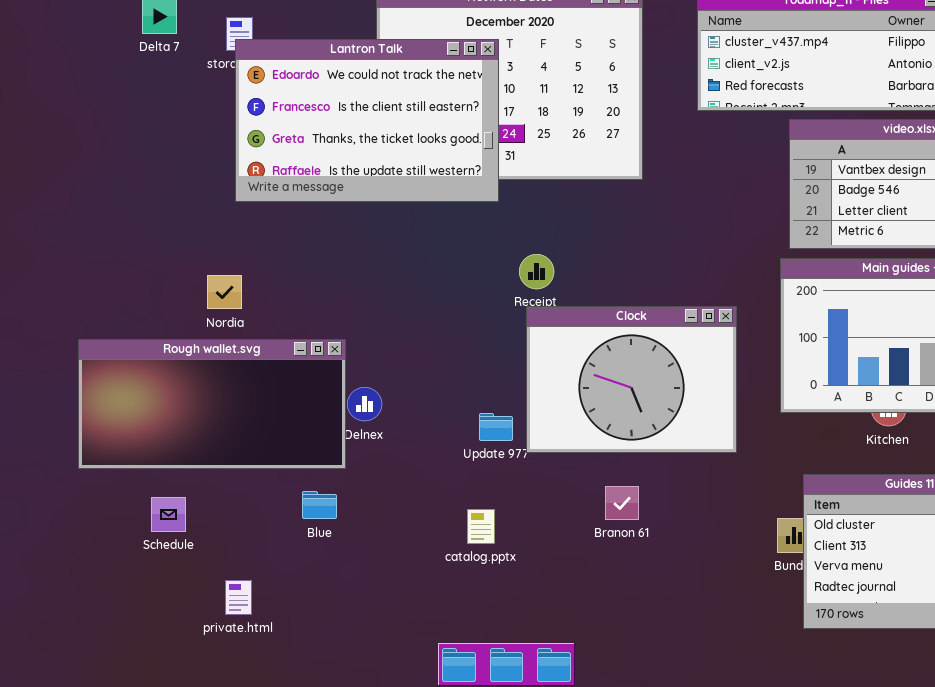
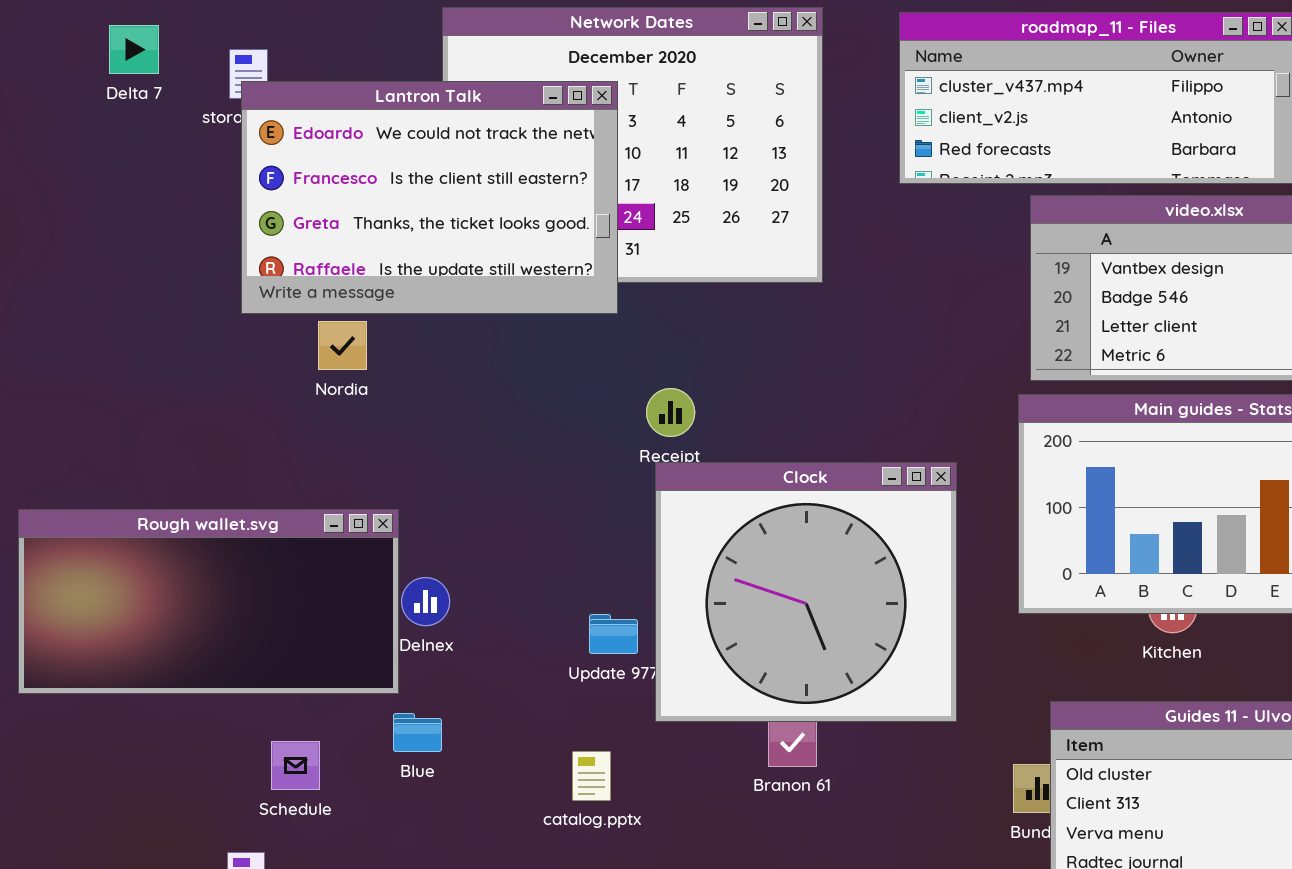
Nordia: [207,275,242,309] -> [318,321,367,370], moved
Clock: [526,306,737,453] -> [655,462,957,722], resized
Blue: [302,491,337,519] -> [393,713,442,752], moved
Schedule: [151,497,186,532] -> [271,741,320,790], moved

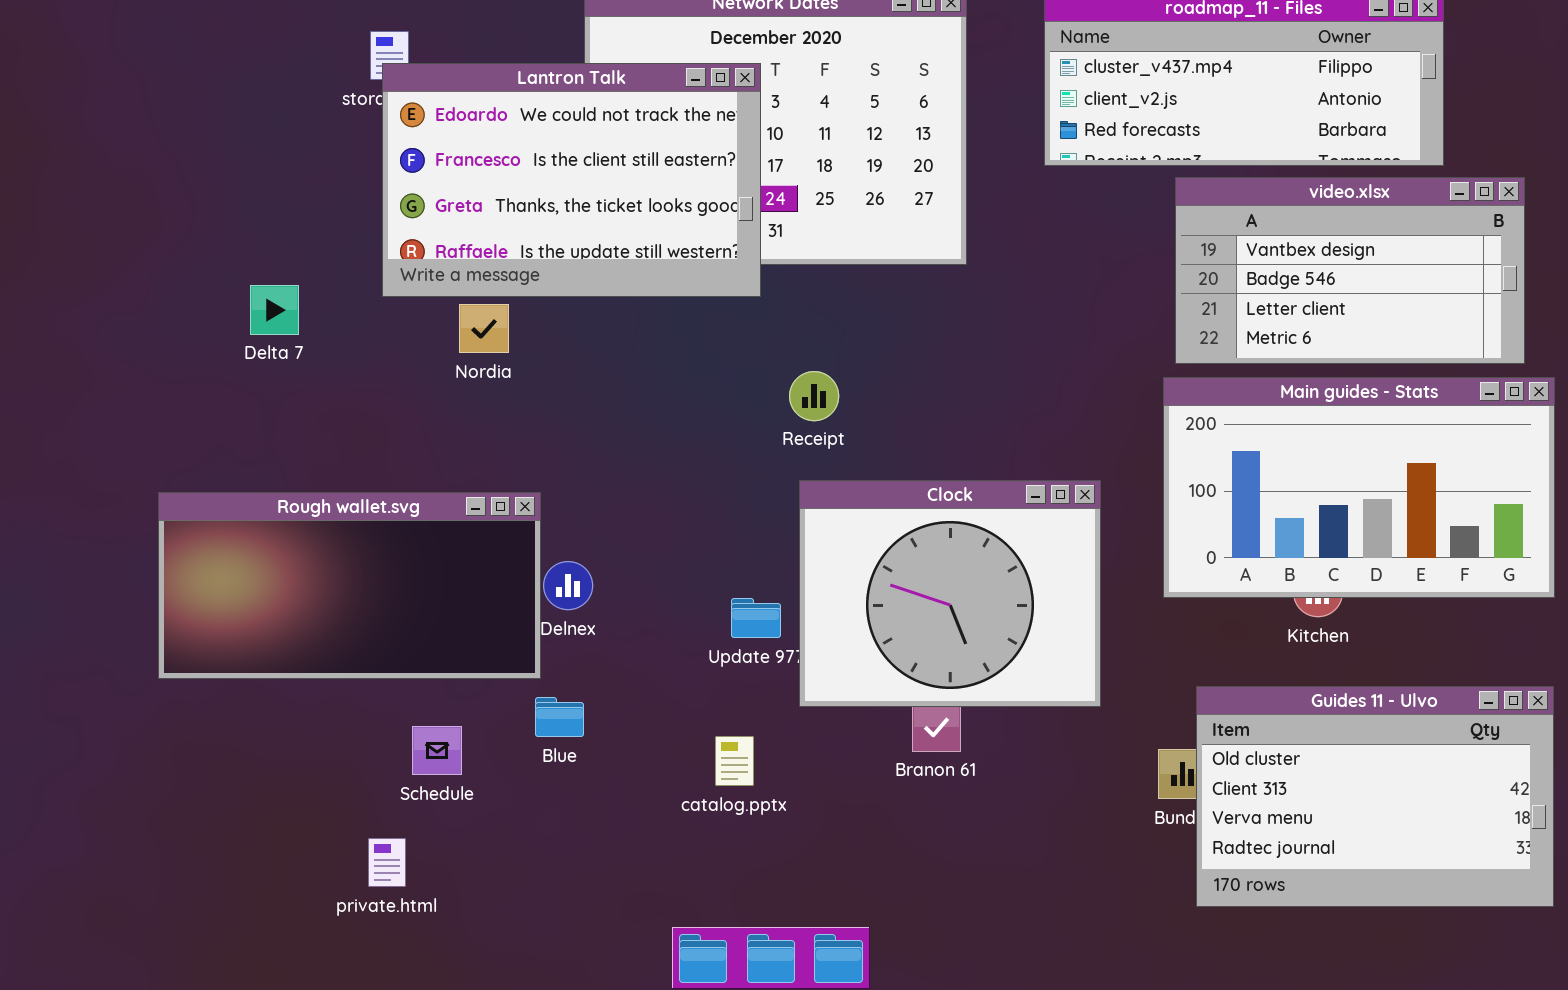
Delta 7: [109,25,159,74] -> [250,285,299,335], moved
Clock: [655,462,957,722] -> [799,480,1101,707], resized

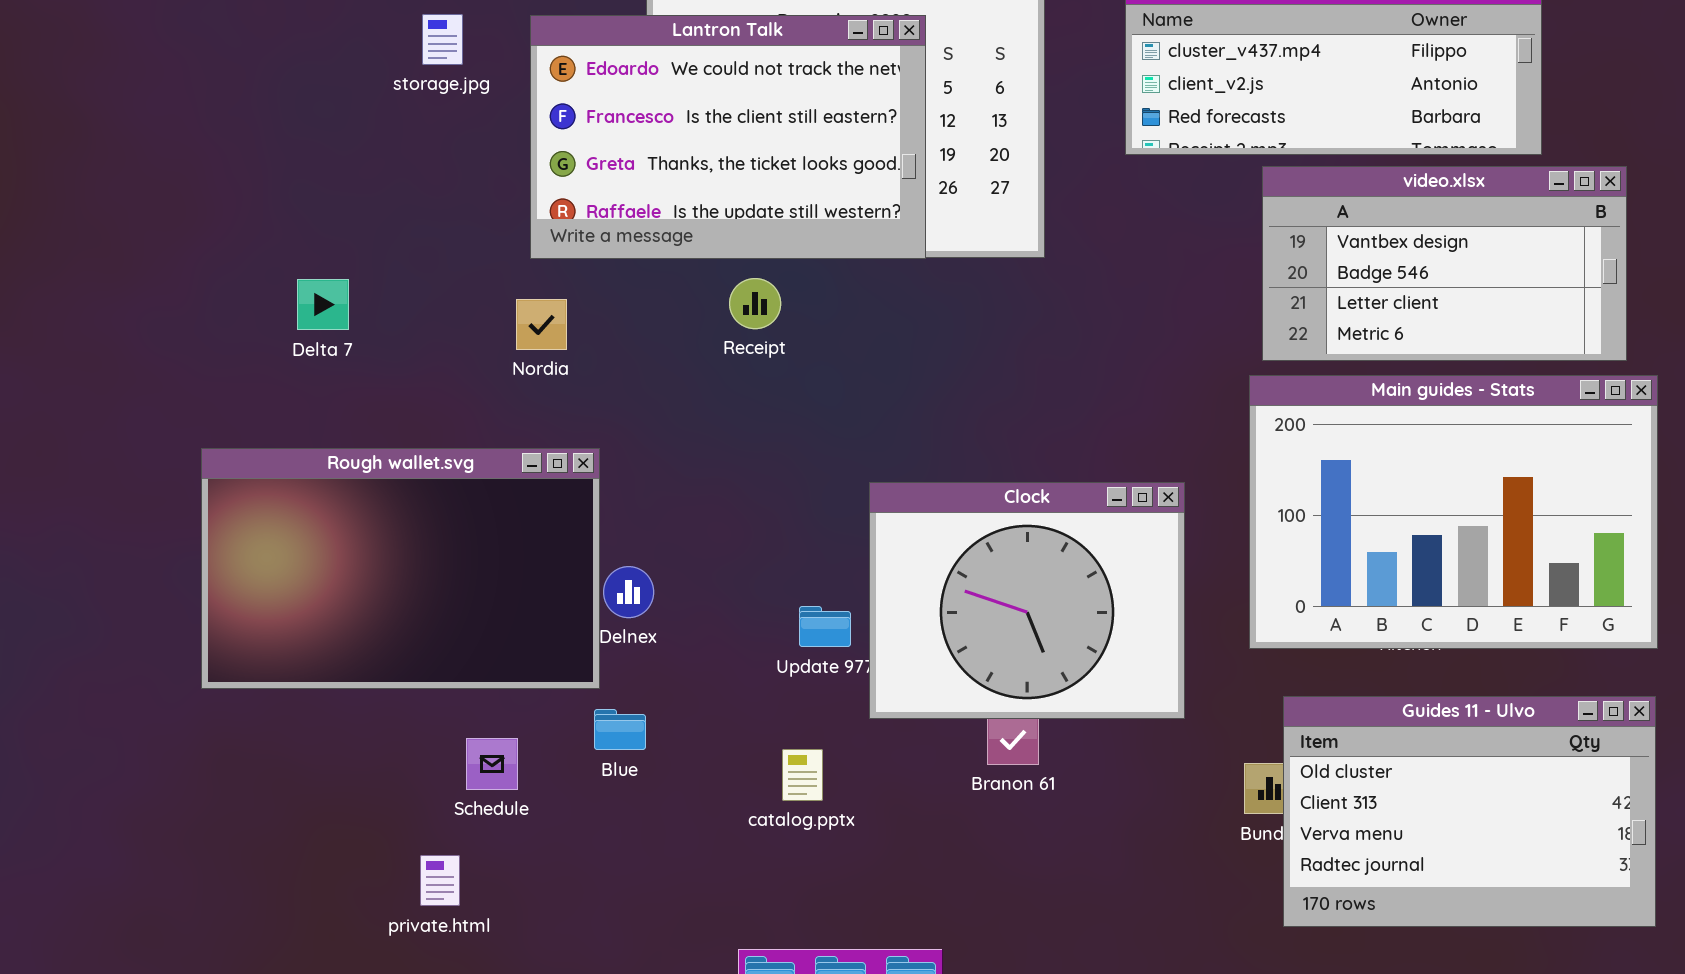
Lantron Talk: [382,63,761,297] -> [530,15,926,259], moved
Receipt: [789,371,839,421] -> [729,278,781,329], moved
Main guides - Stats: [1163,377,1555,598] -> [1249,375,1658,649], resized
Rough wallet.svg: [158,492,541,679] -> [201,448,600,689], resized

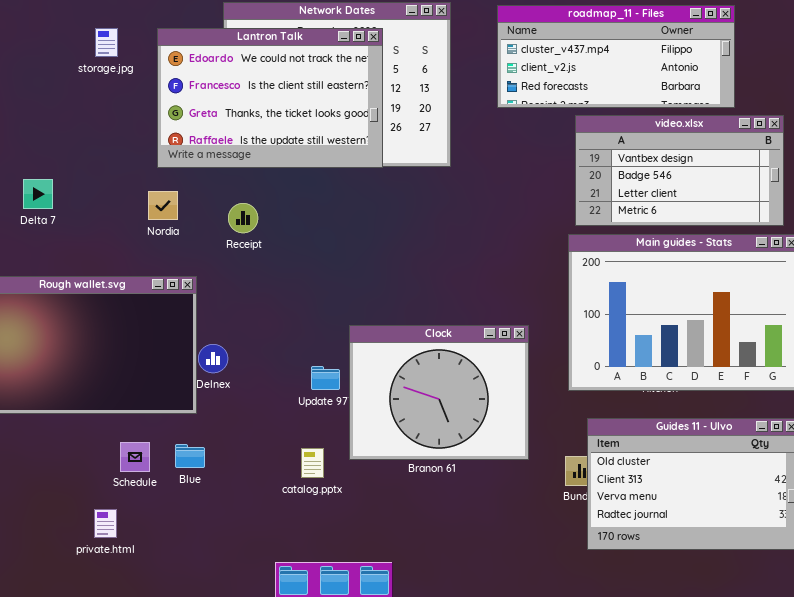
Receipt: [729,278,781,329] -> [228,203,258,233], moved
Clock: [869,482,1185,719] -> [349,325,529,460], moved
Blue: [594,709,646,750] -> [175,444,205,468], moved

